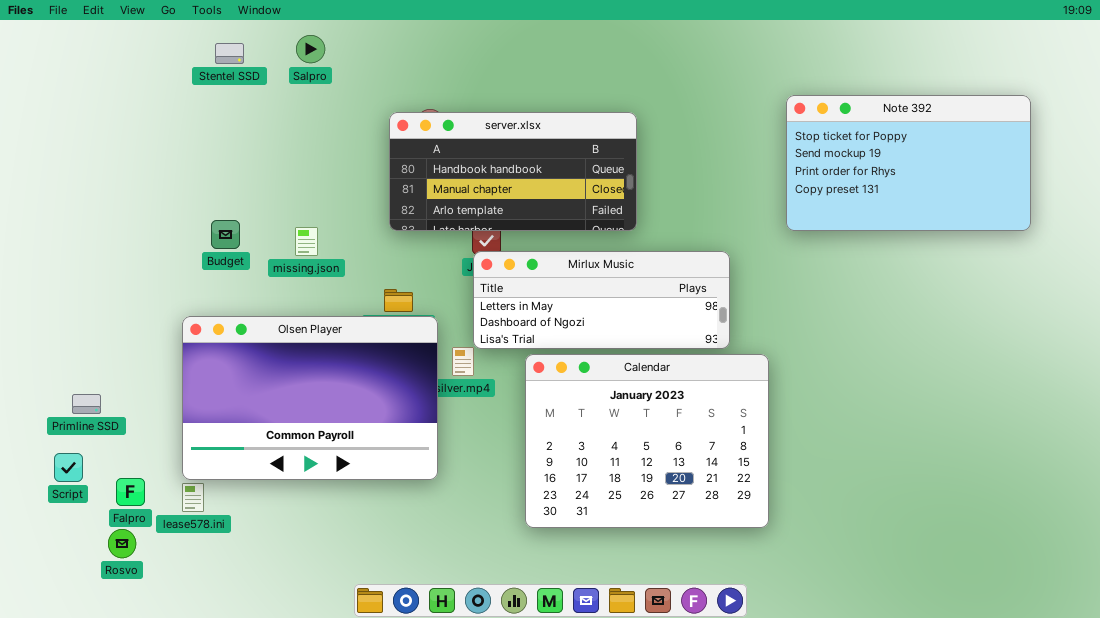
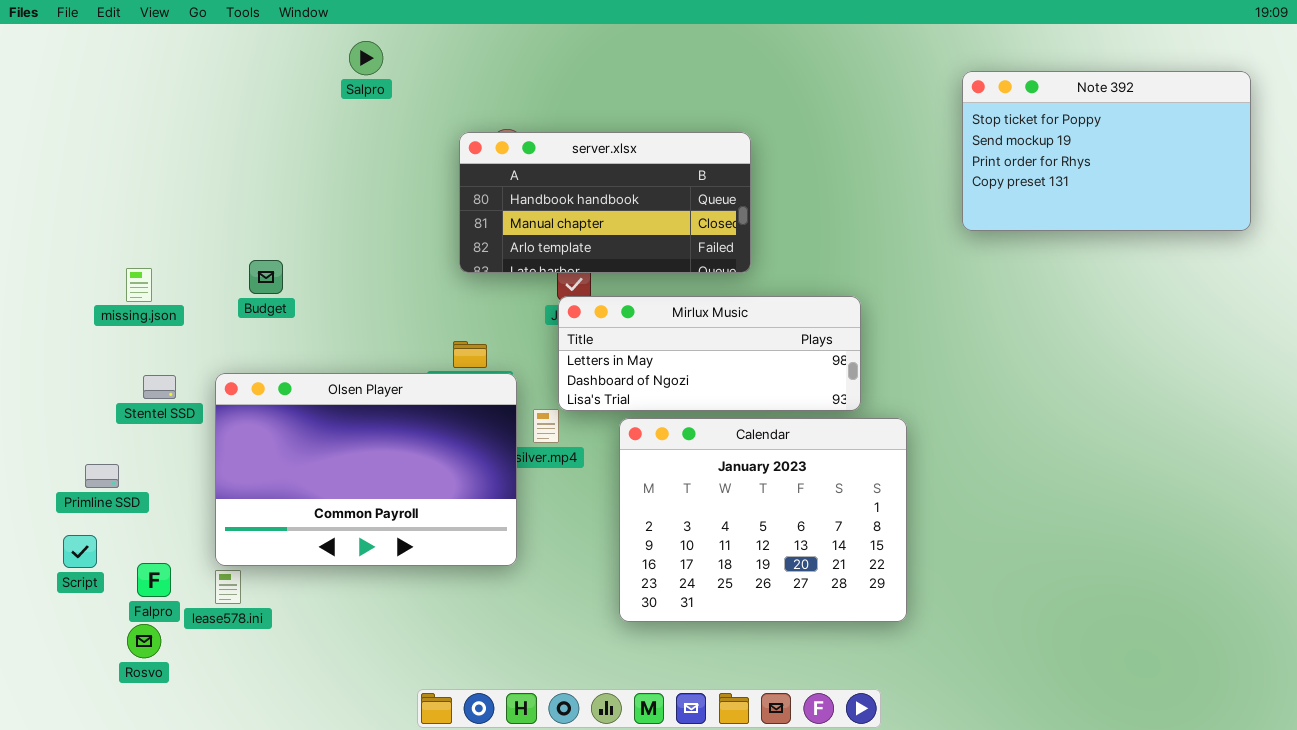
Stentel SSD: [215,43,244,64] -> [143,375,176,399], moved
Note 392: [786,95,1031,231] -> [962,71,1251,231], moved
missing.json: [295,227,318,256] -> [126,268,152,302], moved

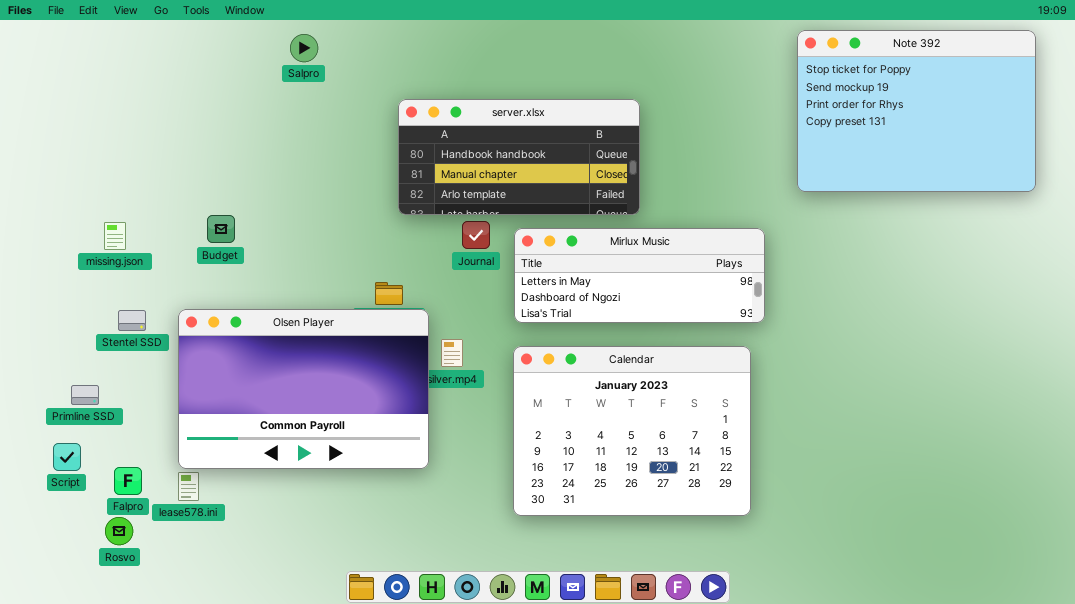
Note 392: [962,71,1251,231] -> [797,30,1036,192], resized
server.xlsx: [459,132,751,273] -> [398,99,640,215], moved
Mirlux Music: [558,296,861,411] -> [514,228,765,323], moved

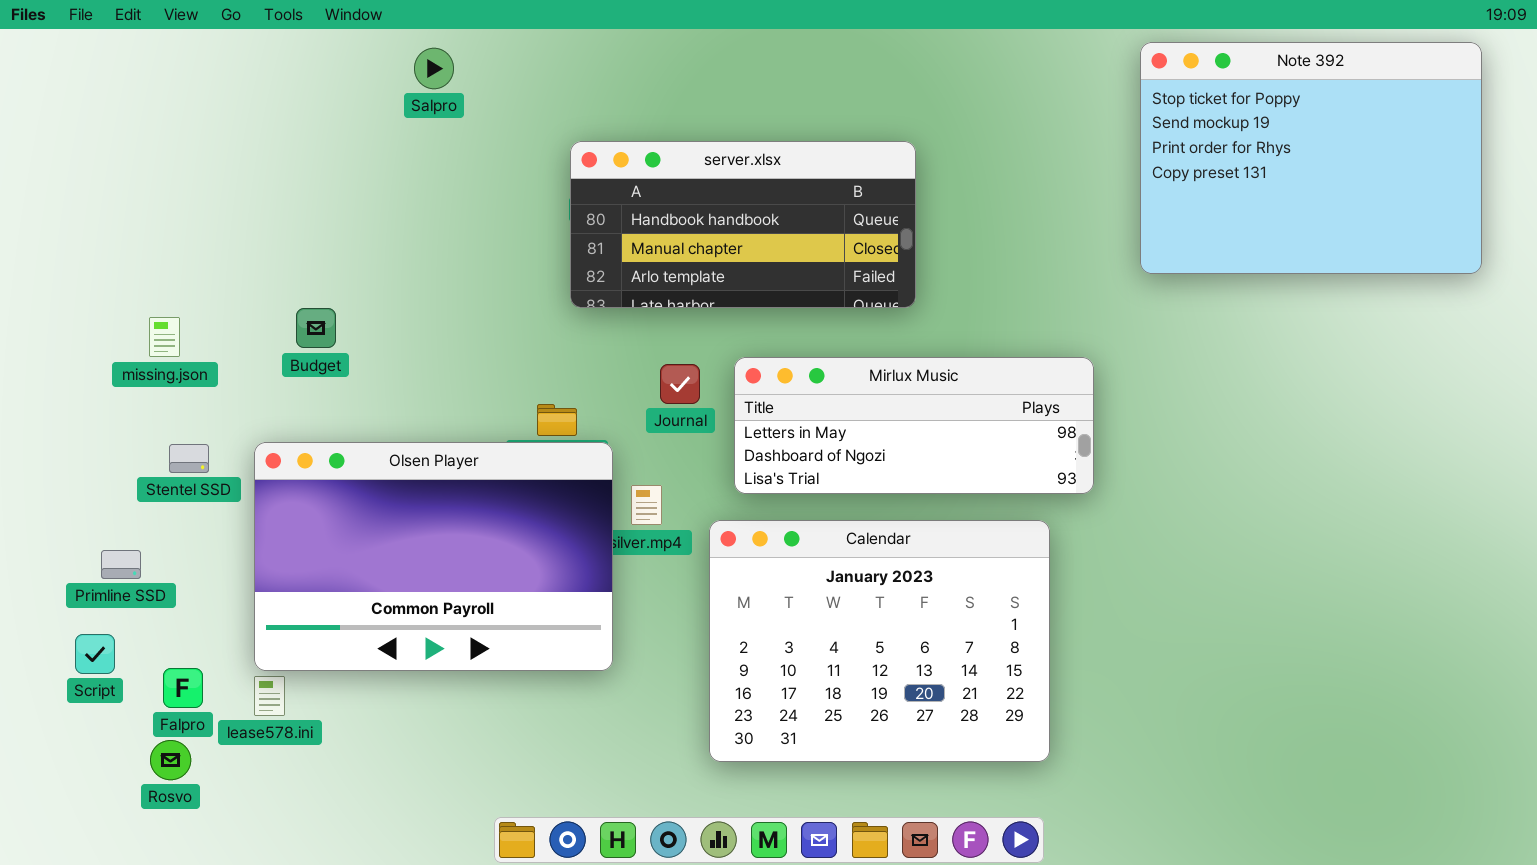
Journal: [462,221,490,249] -> [660,364,700,404], moved
Mirlux Music: [514,228,765,323] -> [734,357,1094,494], moved
Calendar: [513,346,751,516] -> [709,520,1050,762], moved

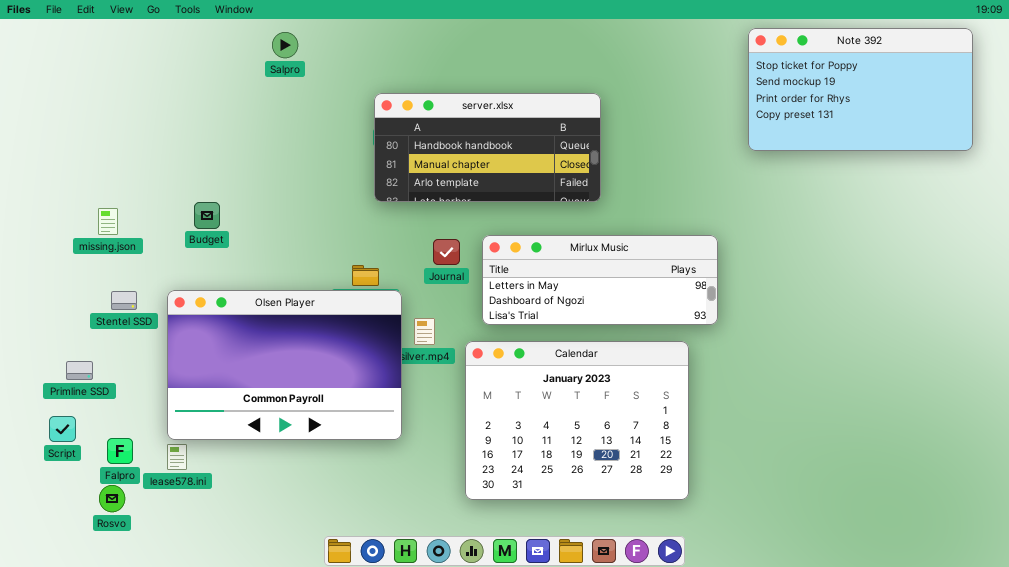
Note 392: [1140,42,1482,274] -> [748,28,973,151], resized

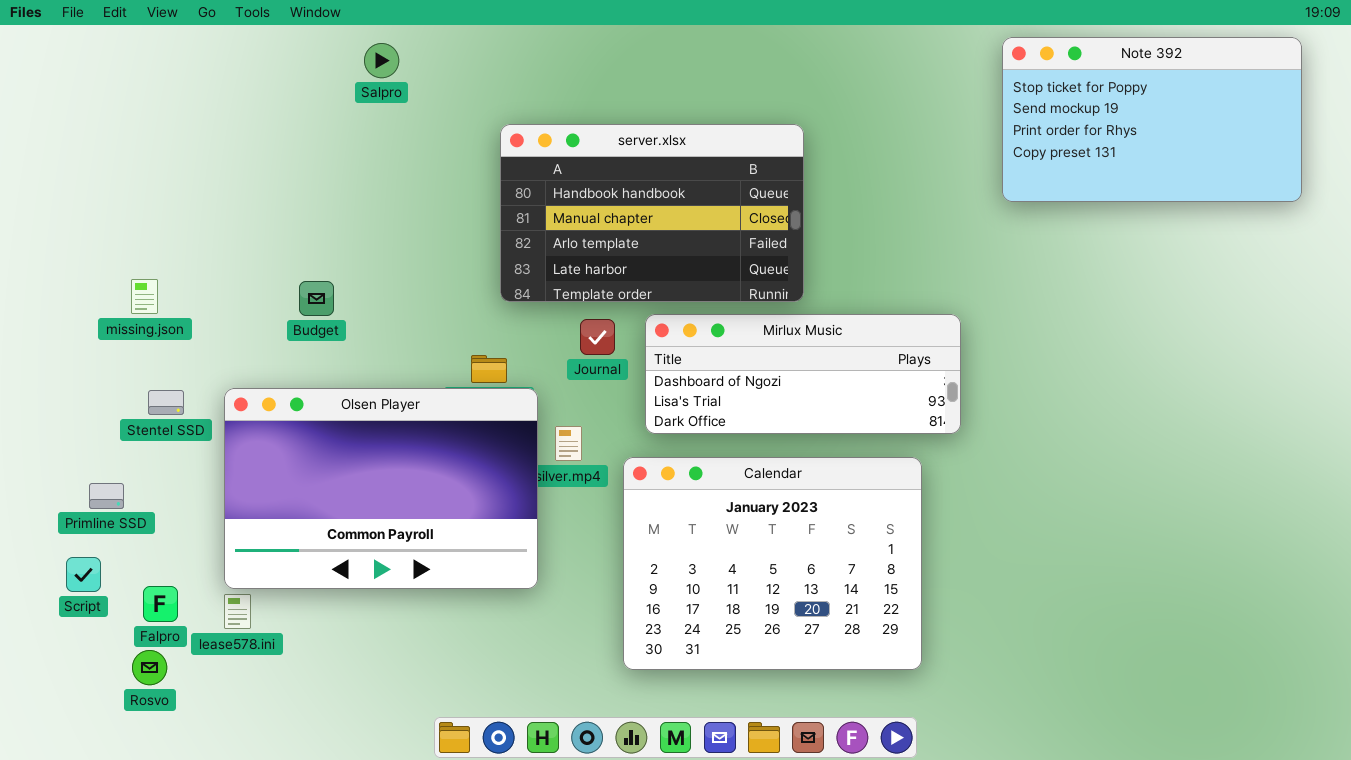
server.xlsx: [374,93,601,202] -> [500,124,804,302], resized
Budget: [194,202,220,229] -> [299,281,334,316], moved
Mirlux Music: [482,235,718,325] -> [645,314,961,434], scrolled down 1 row

